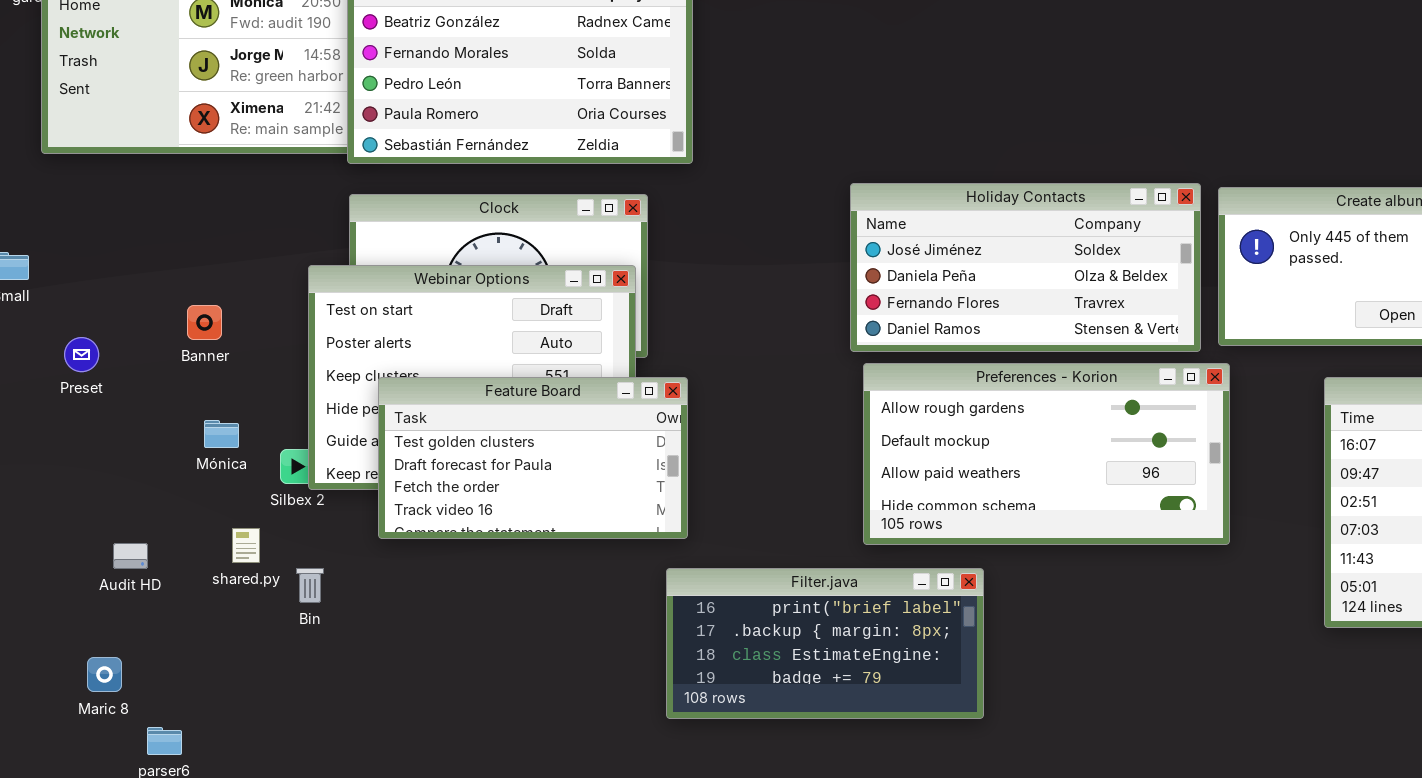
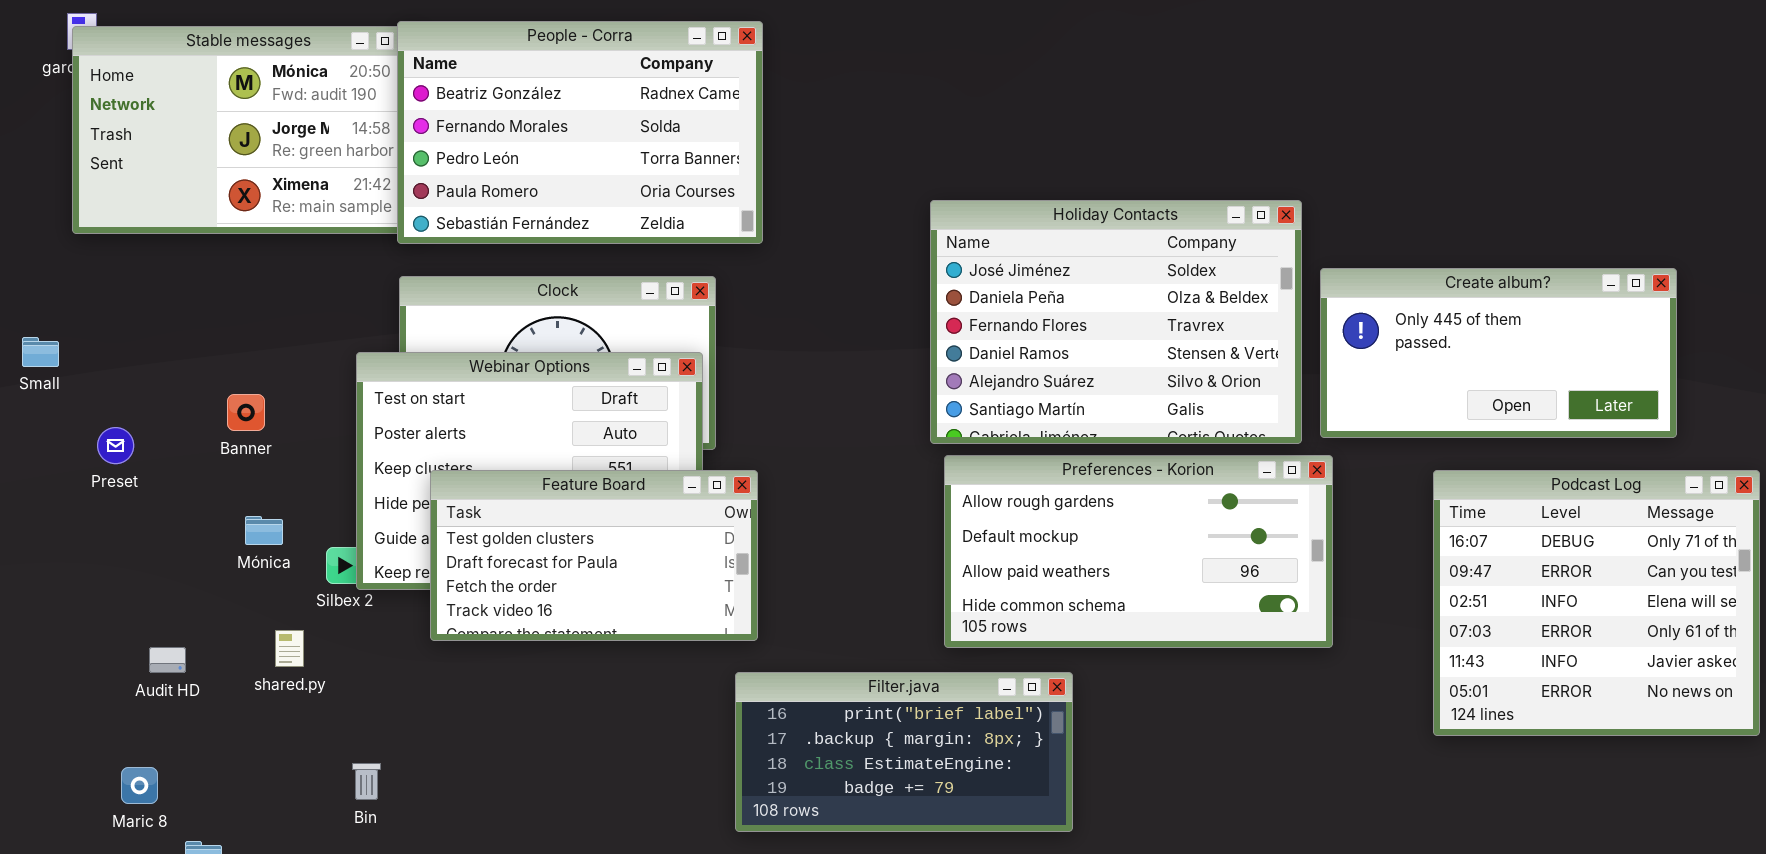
Holiday Contacts: [850,183,1201,352] -> [930,200,1302,444], resized
Bin: [296,568,324,603] -> [352,763,381,800], moved

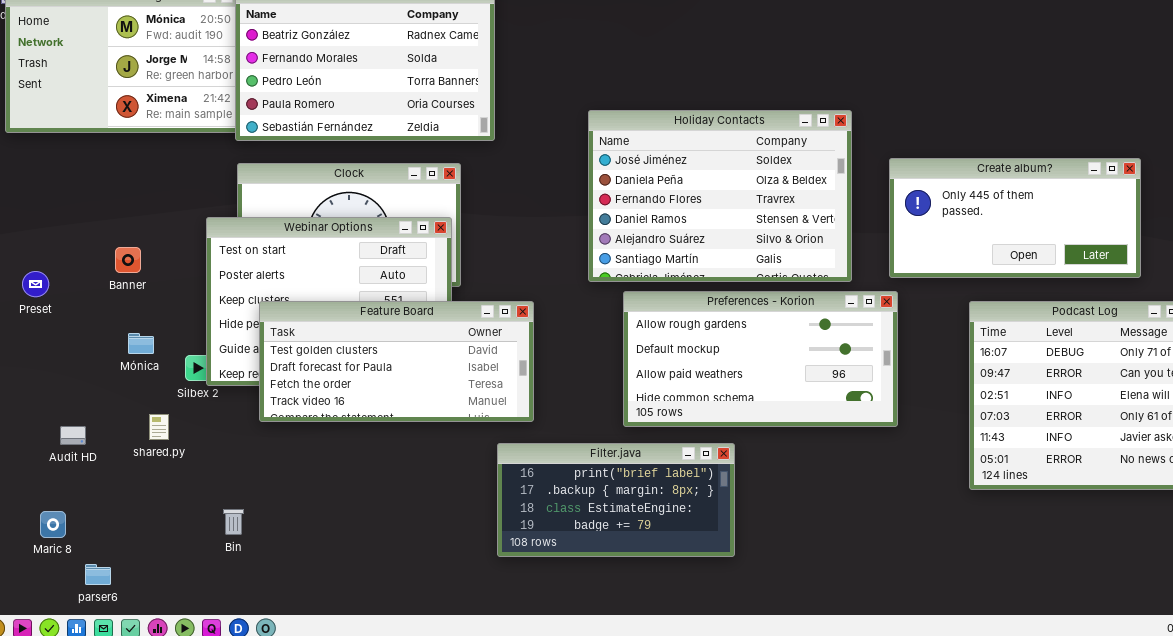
Holiday Contacts: [930,200,1302,444] -> [588,110,852,282], moved
Feature Board: [430,470,758,641] -> [259,301,534,422], resized
Filter.java: [735,672,1073,832] -> [497,443,735,557], moved
Bin: [352,763,381,800] -> [223,509,244,535], moved

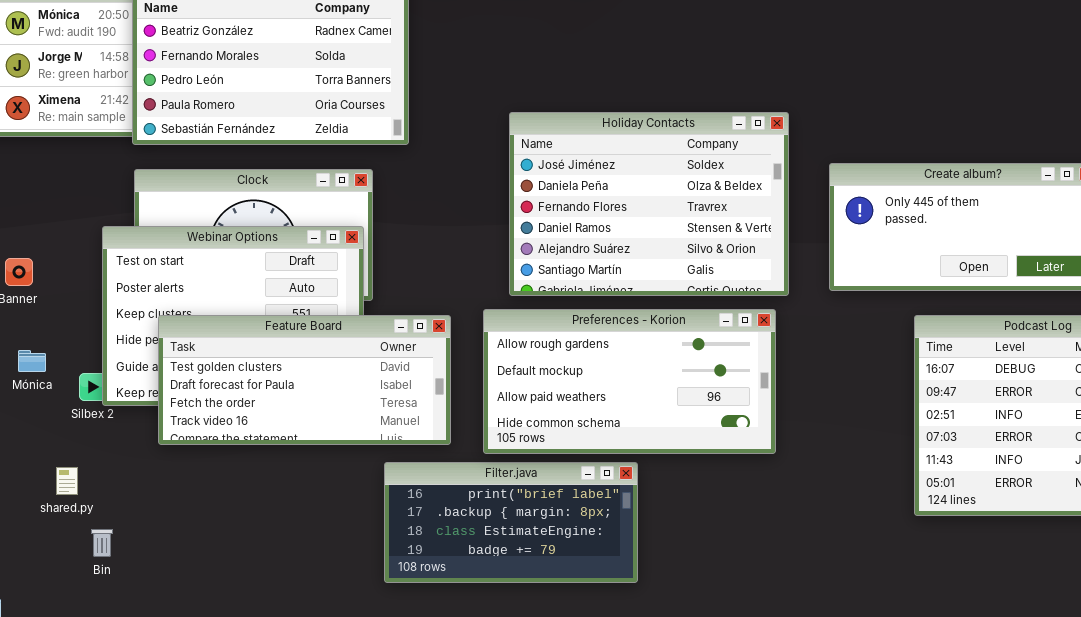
Preferences - Korion: [623,291,898,427] -> [483,309,776,454], moved
shared.py: [149,414,169,440] -> [56,467,78,495], moved
Filter.java: [497,443,735,557] -> [384,462,638,583], moved
Bin: [223,509,244,535] -> [91,529,113,557], moved

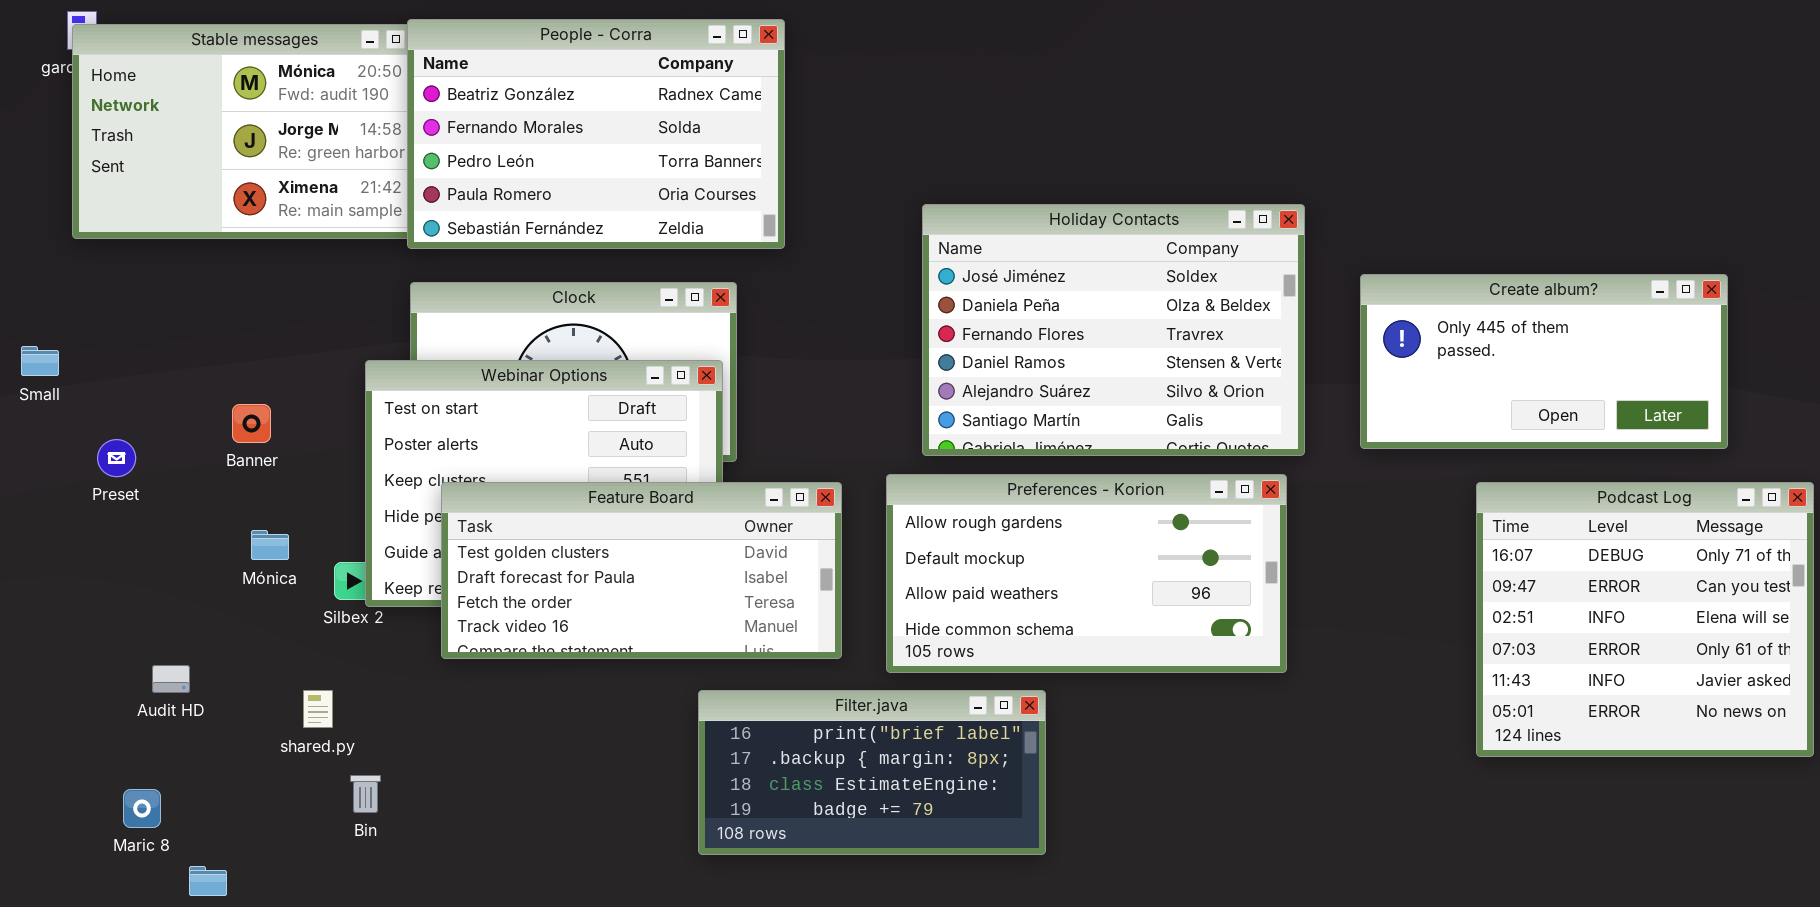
Filter.java: [384,462,638,583] -> [698,690,1046,855], moved

